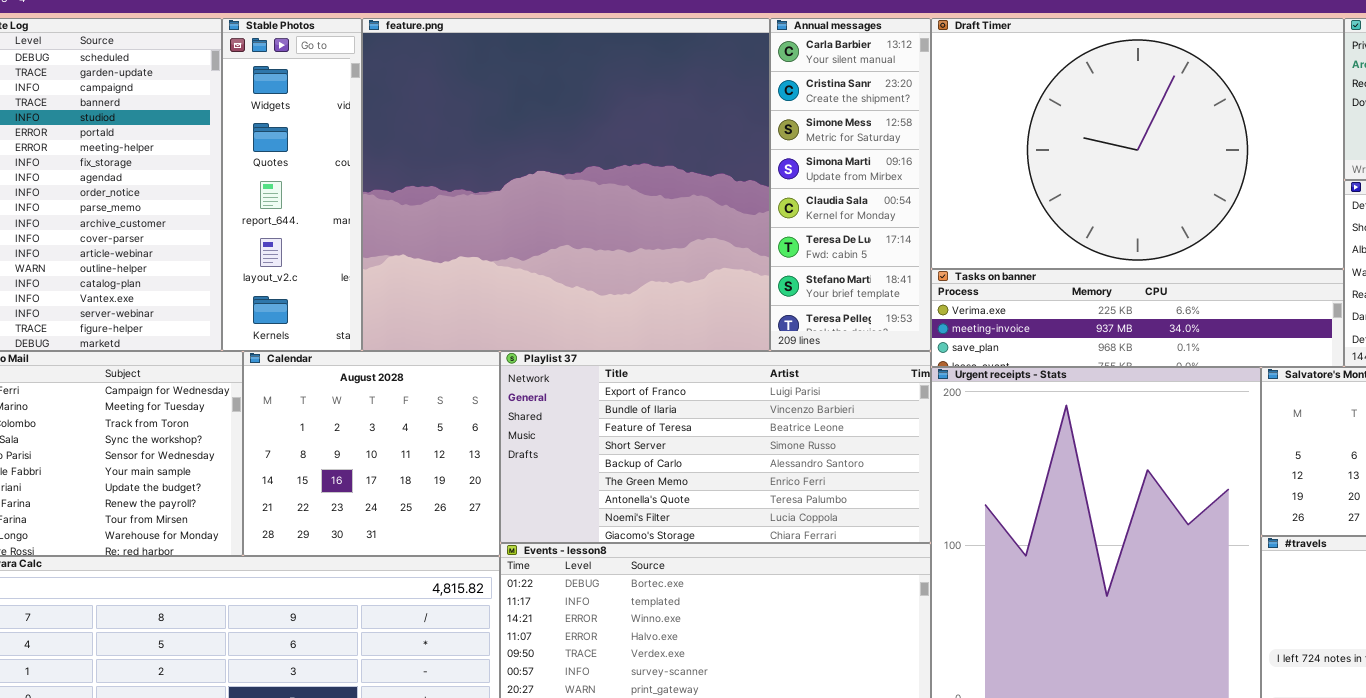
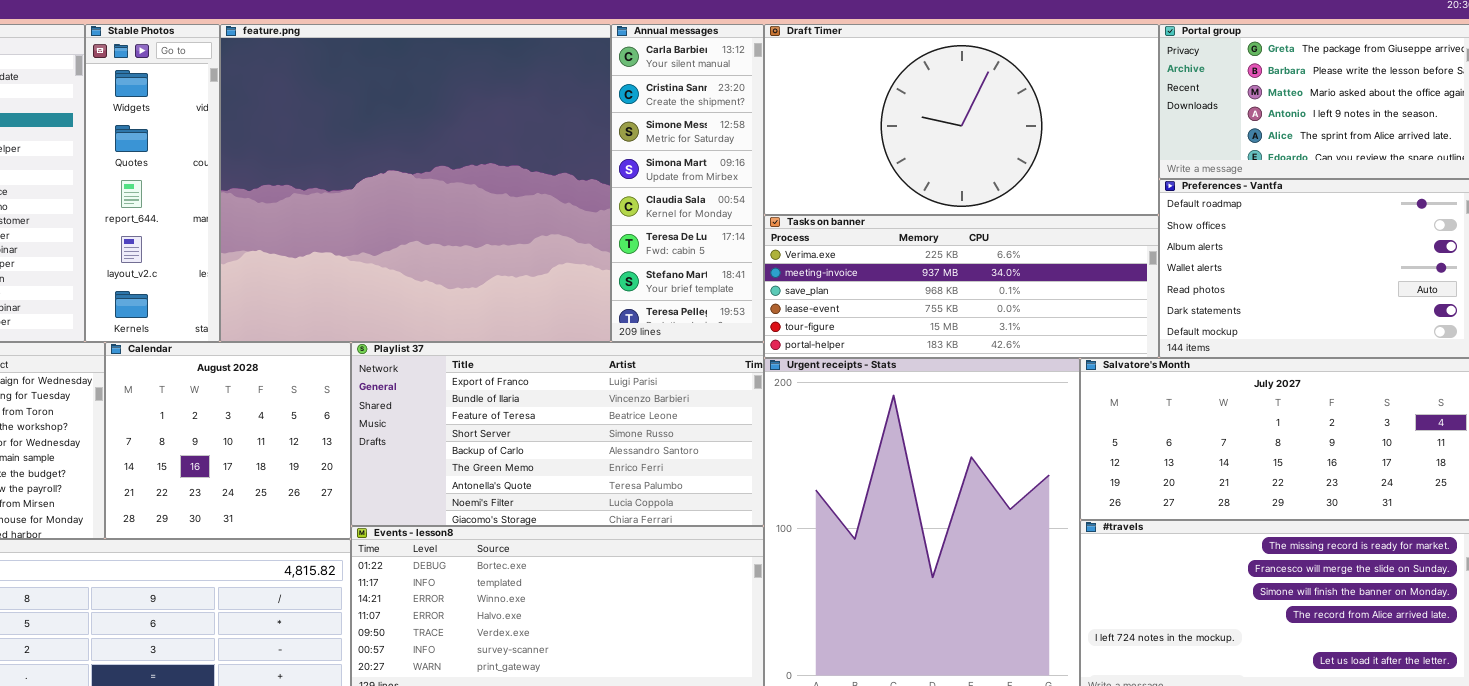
Draft Timer: [931,18,1344,269] -> [764,24,1159,215], resized
Tasks on banner: [931,269,1344,367] -> [764,215,1159,358], resized

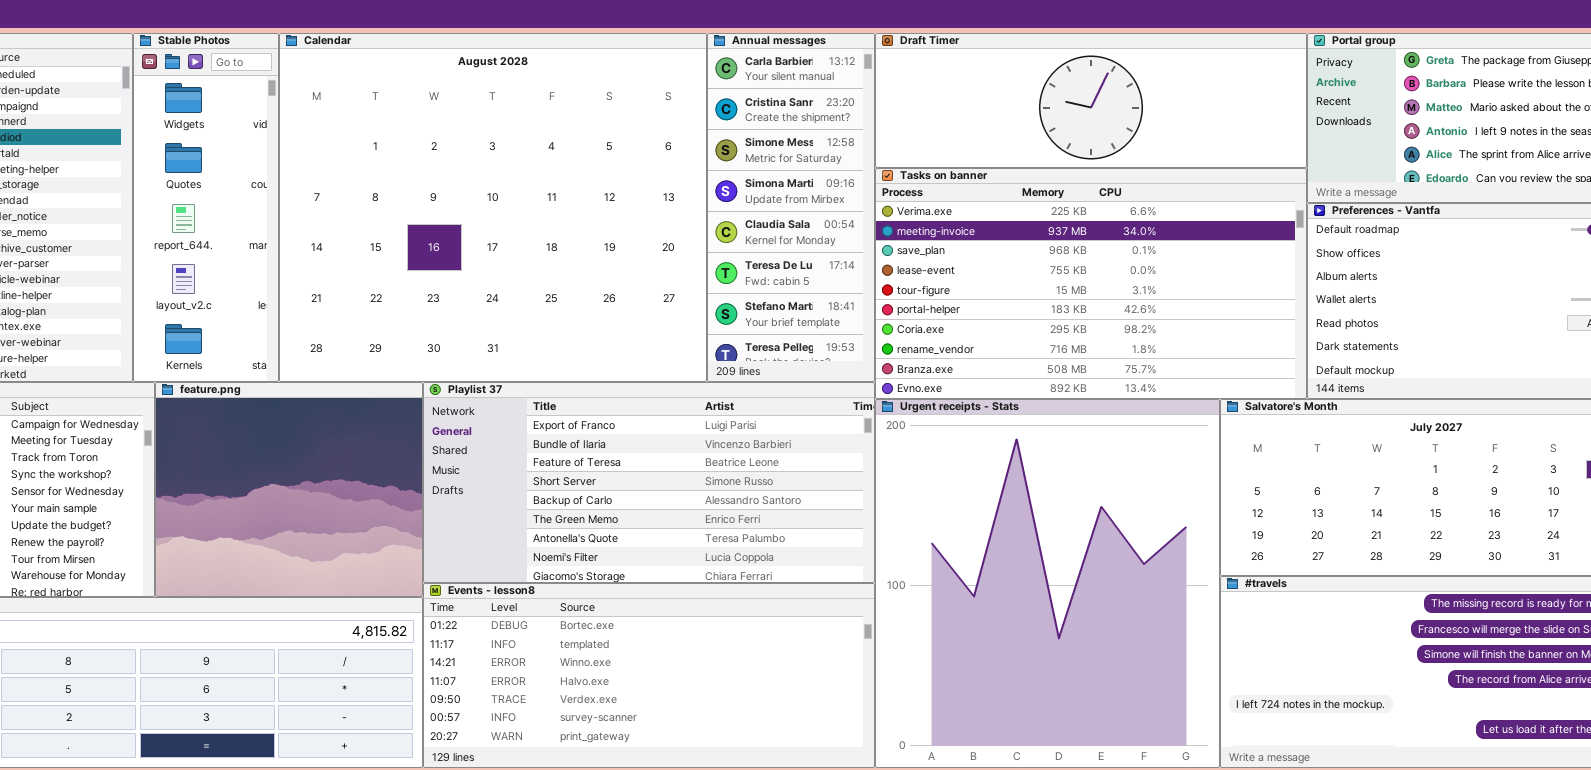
feature.png: [220,24,611,342] -> [155,382,423,597], moved, resized
Draft Timer: [764,24,1159,215] -> [875,33,1307,168], resized
Tasks on banner: [764,215,1159,358] -> [875,168,1307,399], resized
Calendar: [105,342,351,539] -> [279,33,707,382], moved, resized

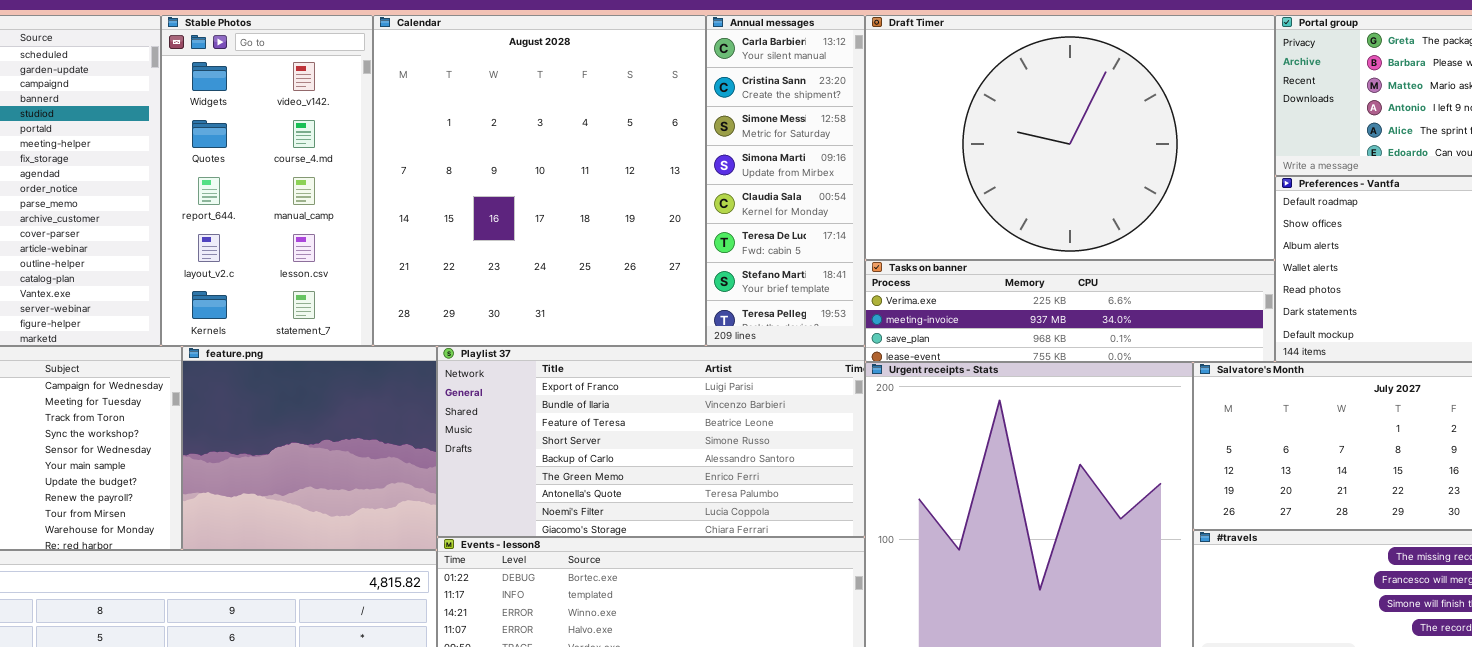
Stable Photos: [133,33,279,382] -> [161,15,373,346], resized
Calendar: [279,33,707,382] -> [373,15,706,346], resized
Draft Timer: [875,33,1307,168] -> [865,15,1275,260], resized
Tasks on banner: [875,168,1307,399] -> [865,260,1275,362], resized

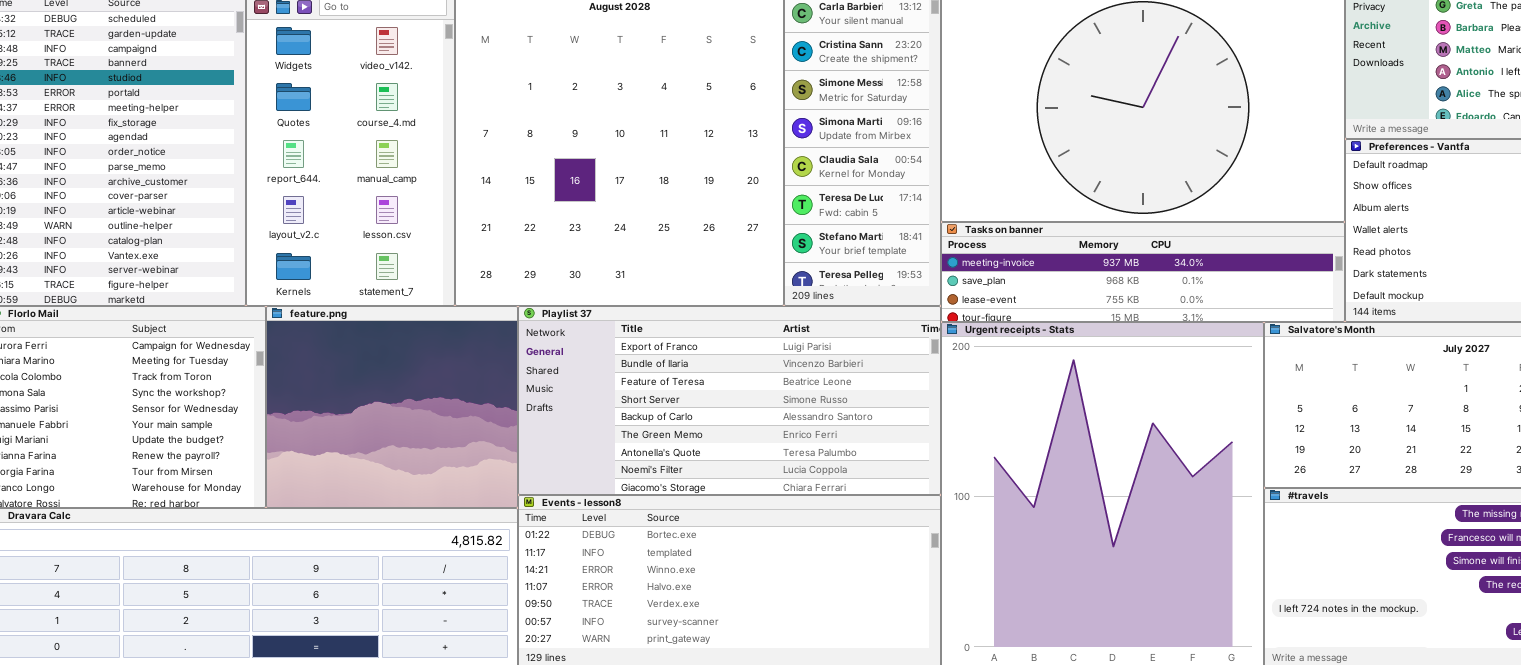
Tasks on banner: [865,260,1275,362] -> [941,222,1345,322], scrolled down 1 row

